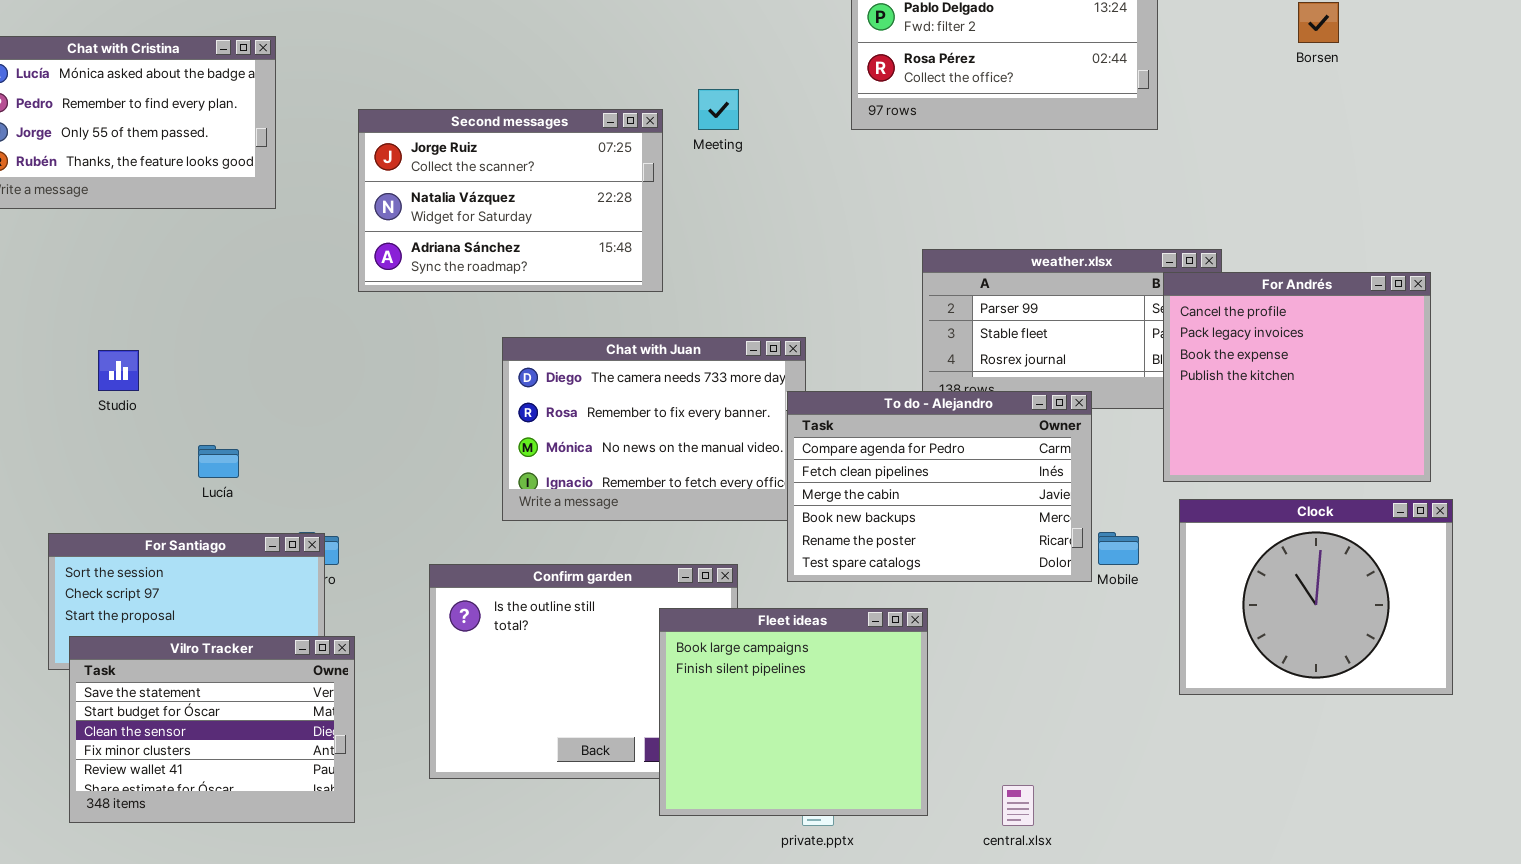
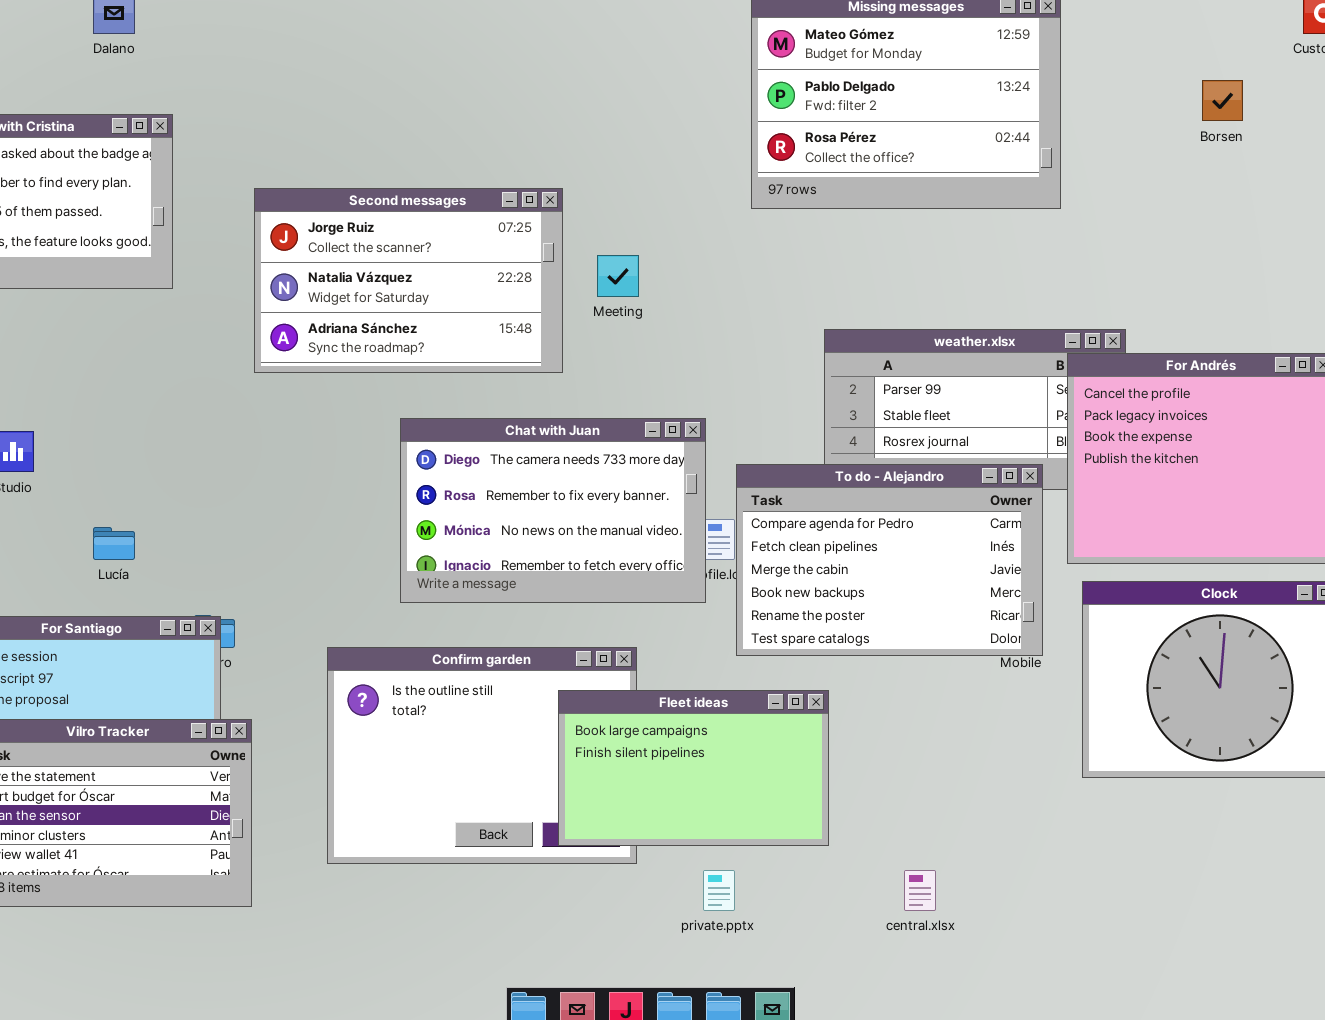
Meeting: [698,89,739,130] -> [597,255,639,297], moved
To do - Alejandro: [787,391,1092,582] -> [736,464,1043,656], moved
Fleet ideas: [659,608,928,816] -> [558,690,829,846], resized

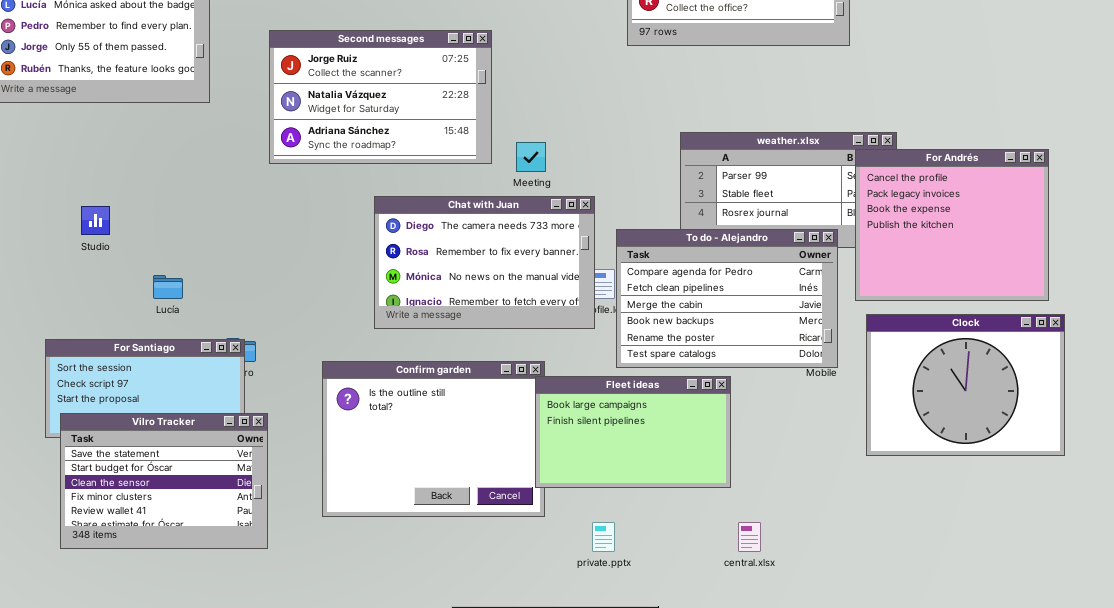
Meeting: [597,255,639,297] -> [516,142,546,172], moved
Fleet ideas: [558,690,829,846] -> [535,376,731,488], moved

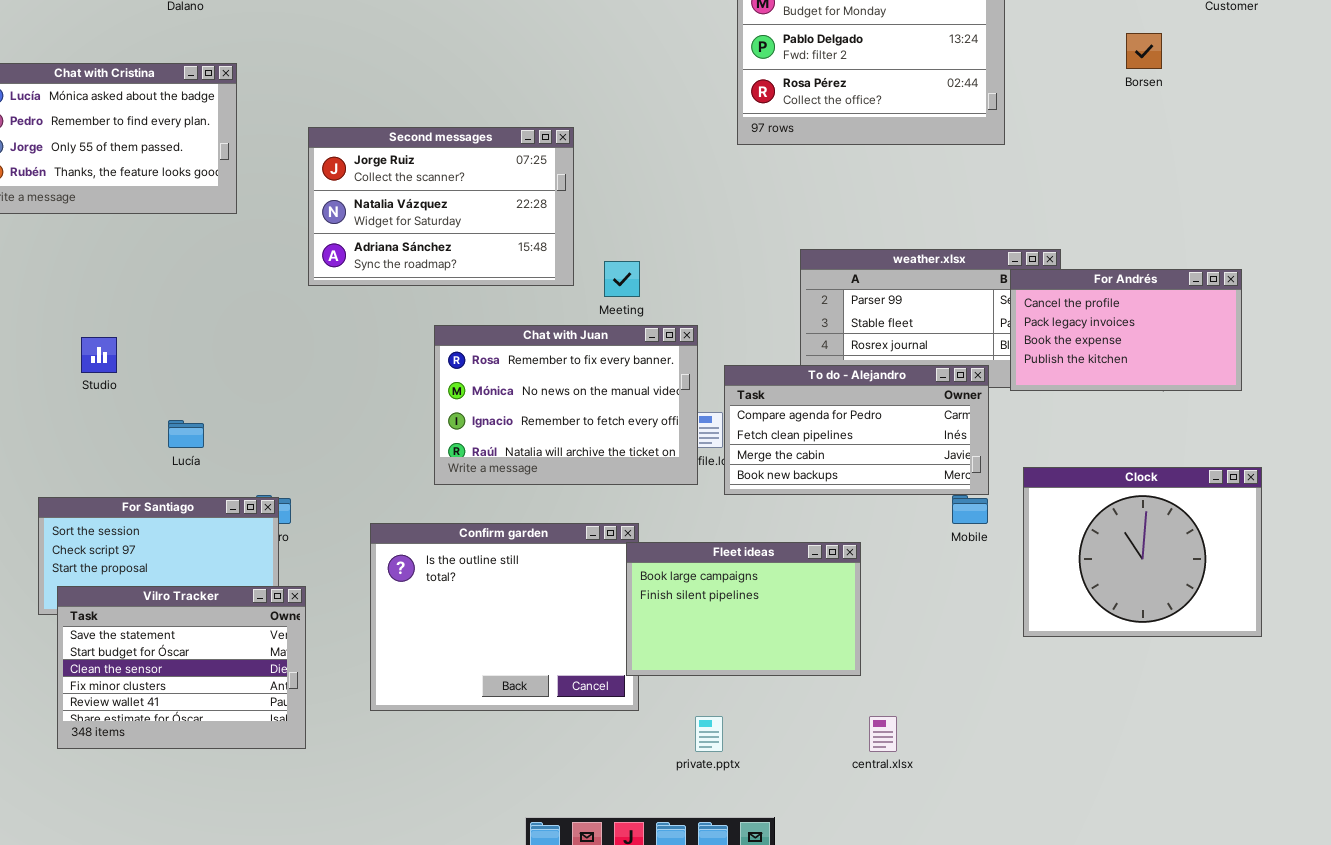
For Andrés: [855,149,1049,301] -> [1010,269,1242,391], resized
Chat with Juan: [374,196,595,329] -> [434,325,698,485], scrolled down 1 row
To do - Alejandro: [616,229,838,368] -> [724,365,989,495], resized

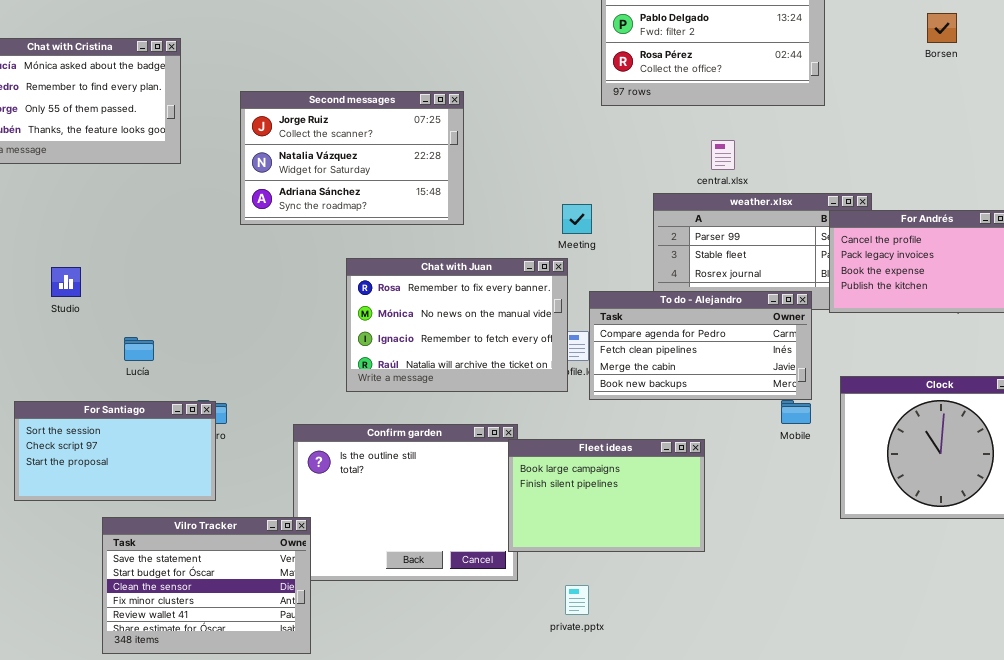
Meeting: [604,261,640,297] -> [562,204,592,234], moved
Vilro Tracker: [57,586,306,749] -> [102,517,311,654], moved
central.xlsx: [869,716,897,752] -> [711,140,735,170], moved

